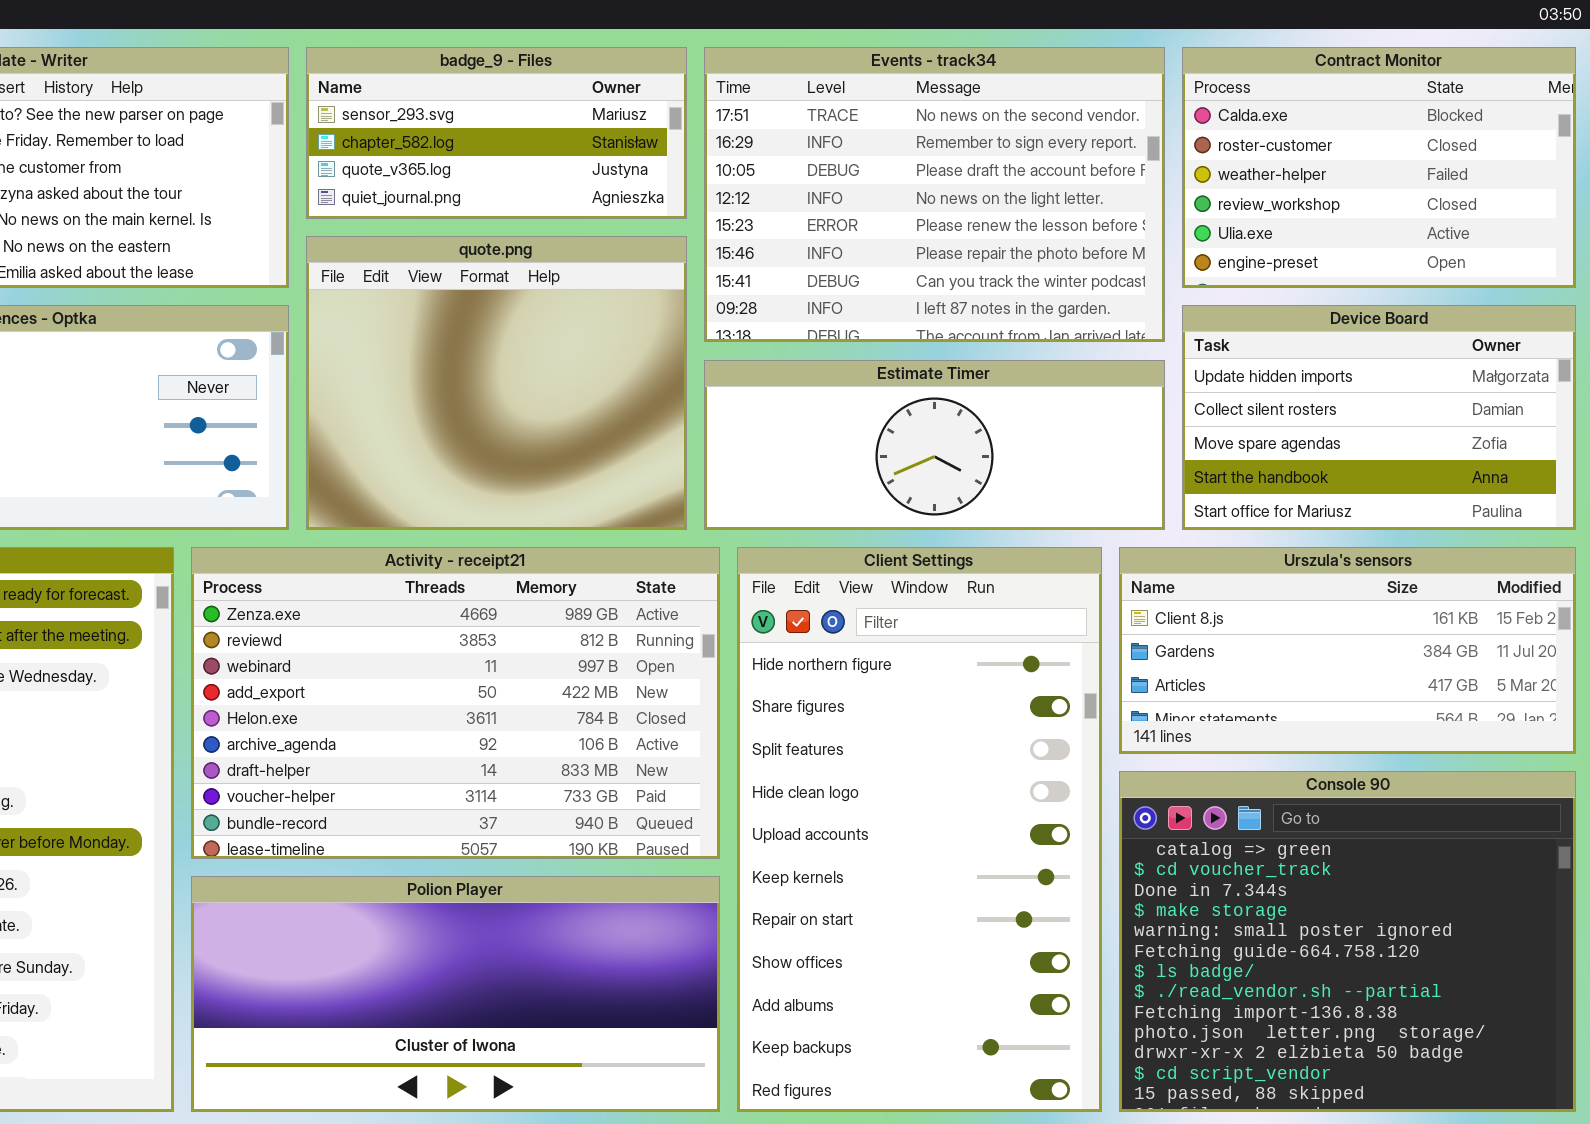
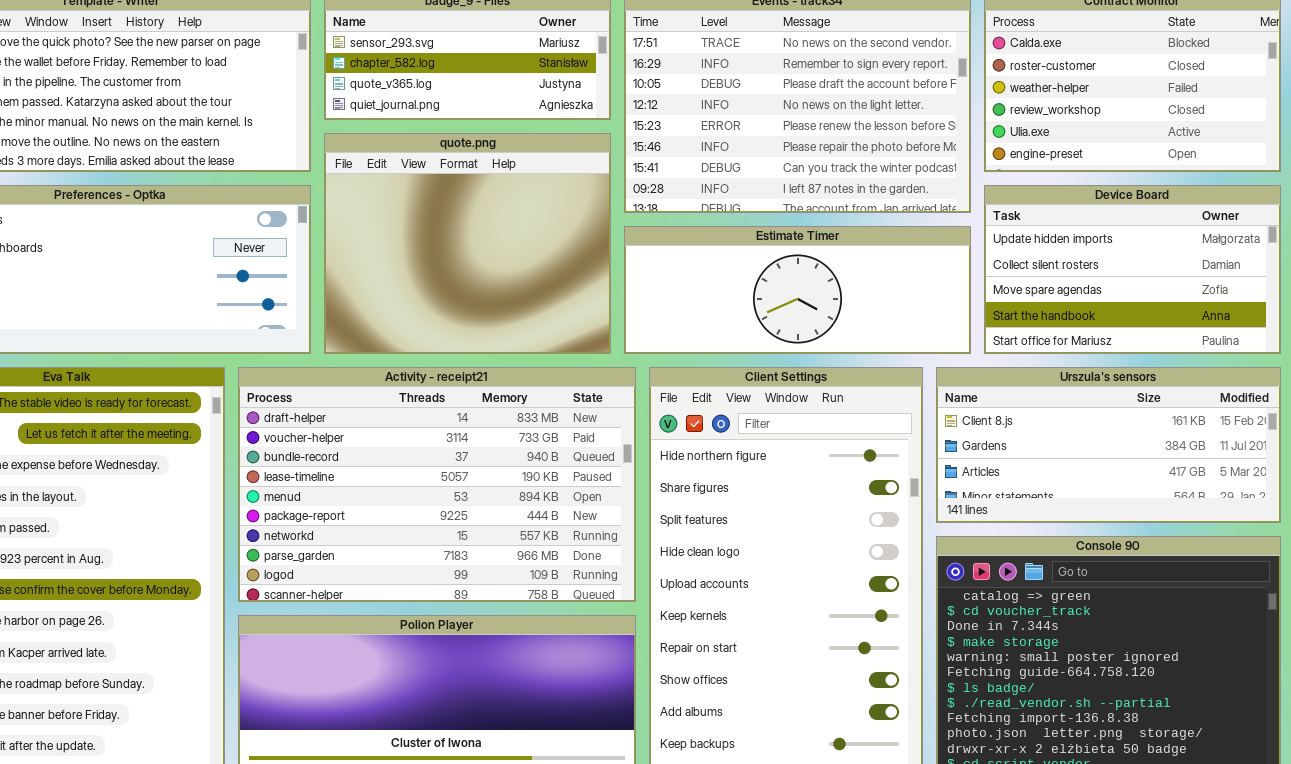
Activity - receipt21: [191,547,720,859] -> [238,367,636,602], scrolled down 6 rows

